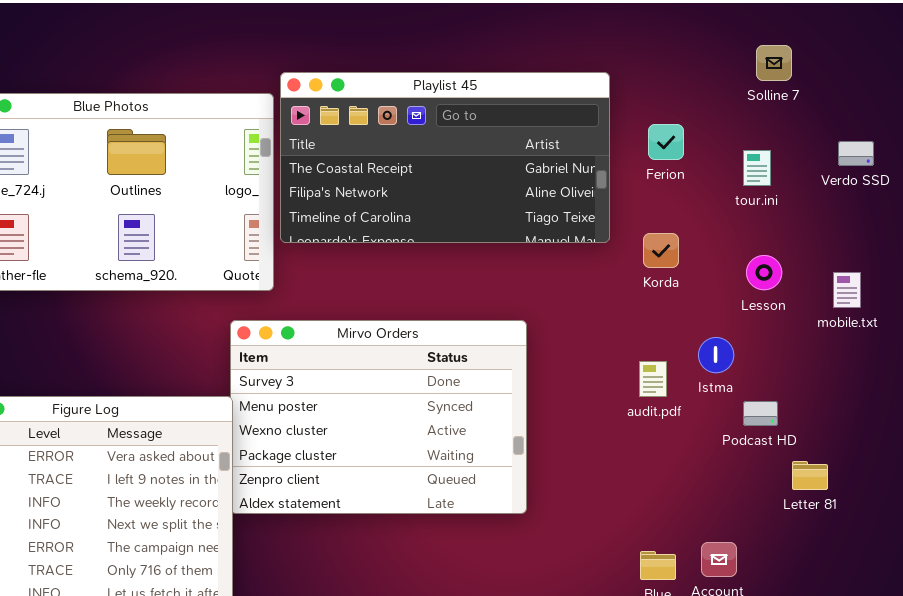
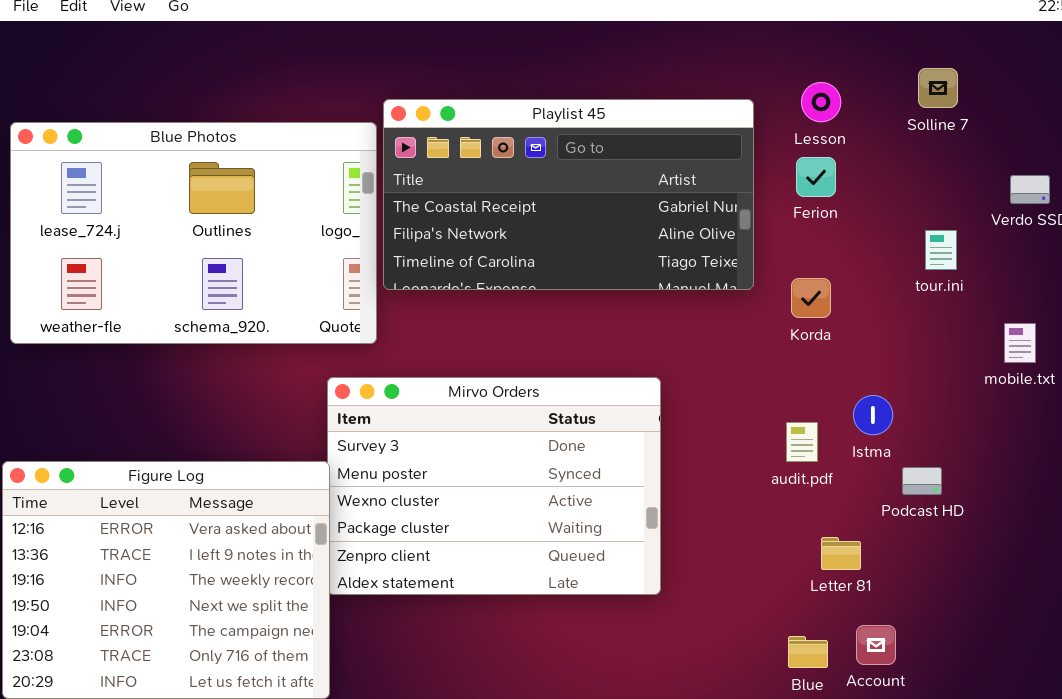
tour.ini: [743,150,771,186] -> [925,230,957,270], moved
Lesson: [746,255,782,290] -> [801,82,841,122], moved
Letter 81: [792,461,828,490] -> [821,537,861,570], moved

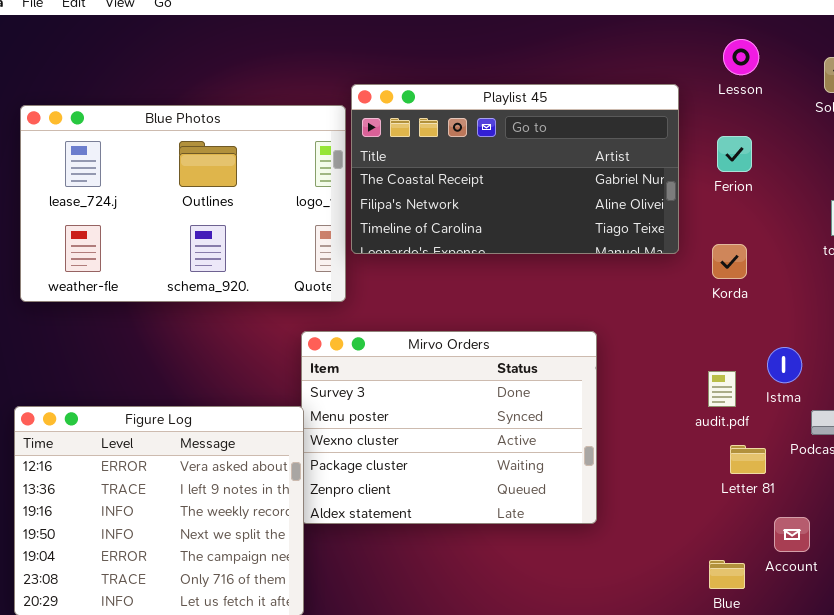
Lesson: [801,82,841,122] -> [723,39,759,75], moved
Letter 81: [821,537,861,570] -> [730,445,766,474], moved
Account: [856,625,896,665] -> [774,517,810,552], moved

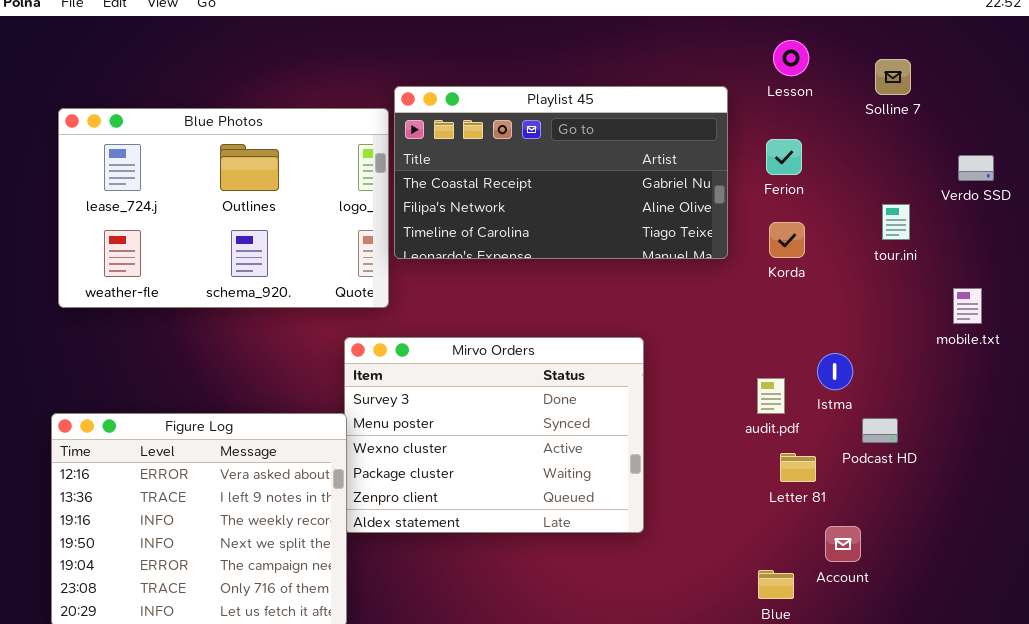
Korda: [712,244,747,279] -> [769,222,805,258], moved

